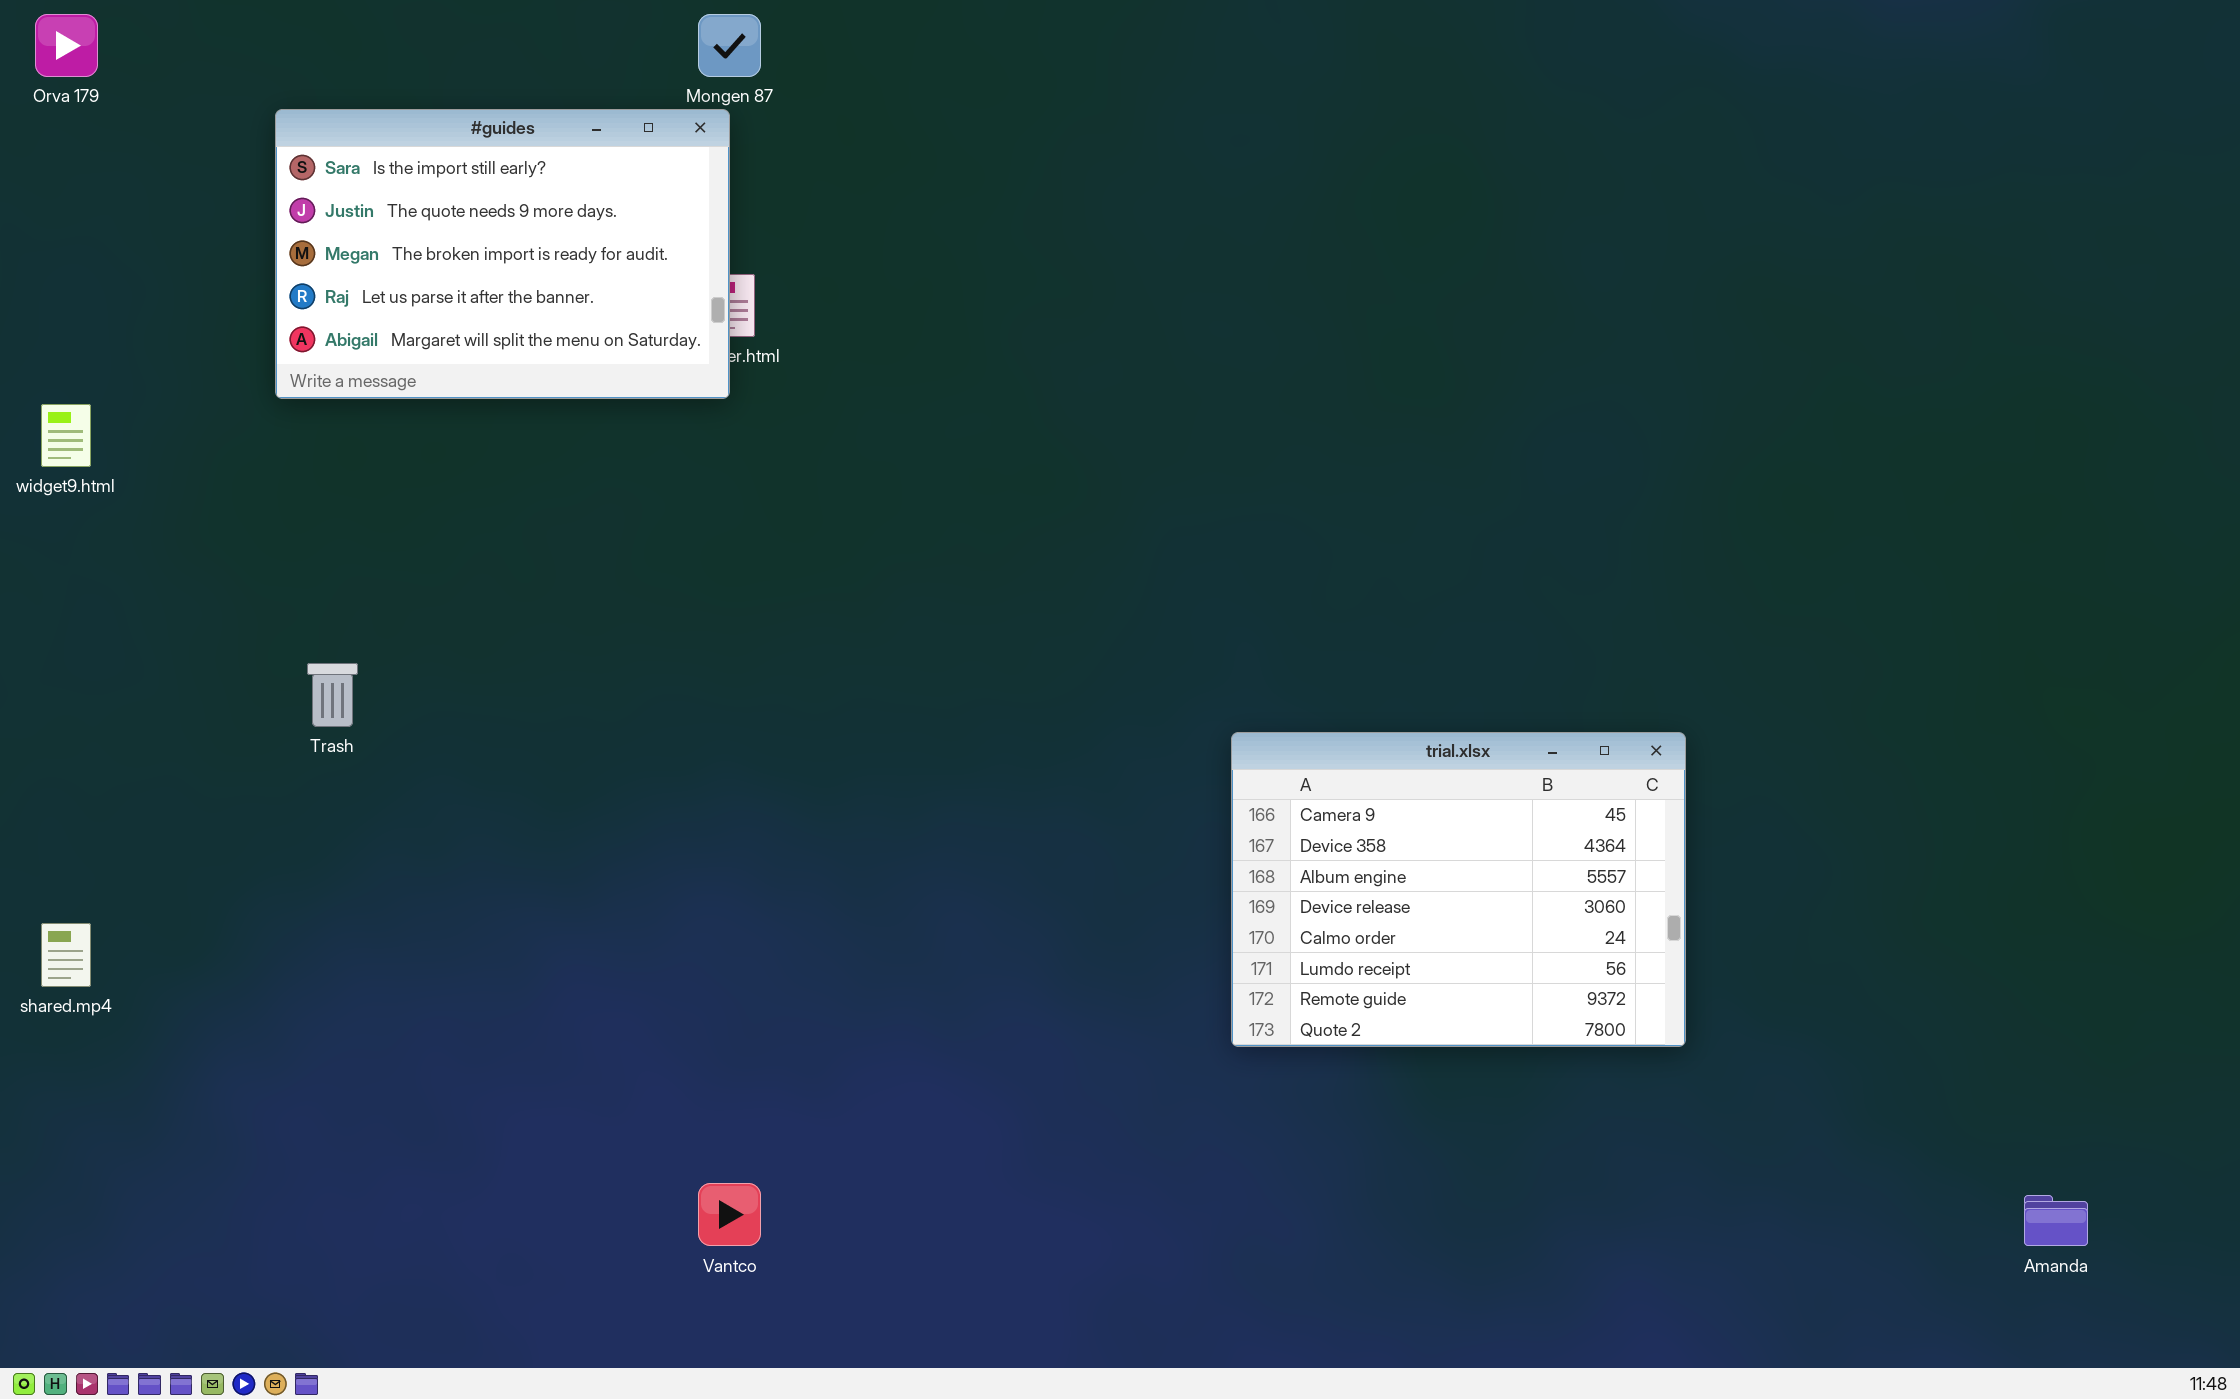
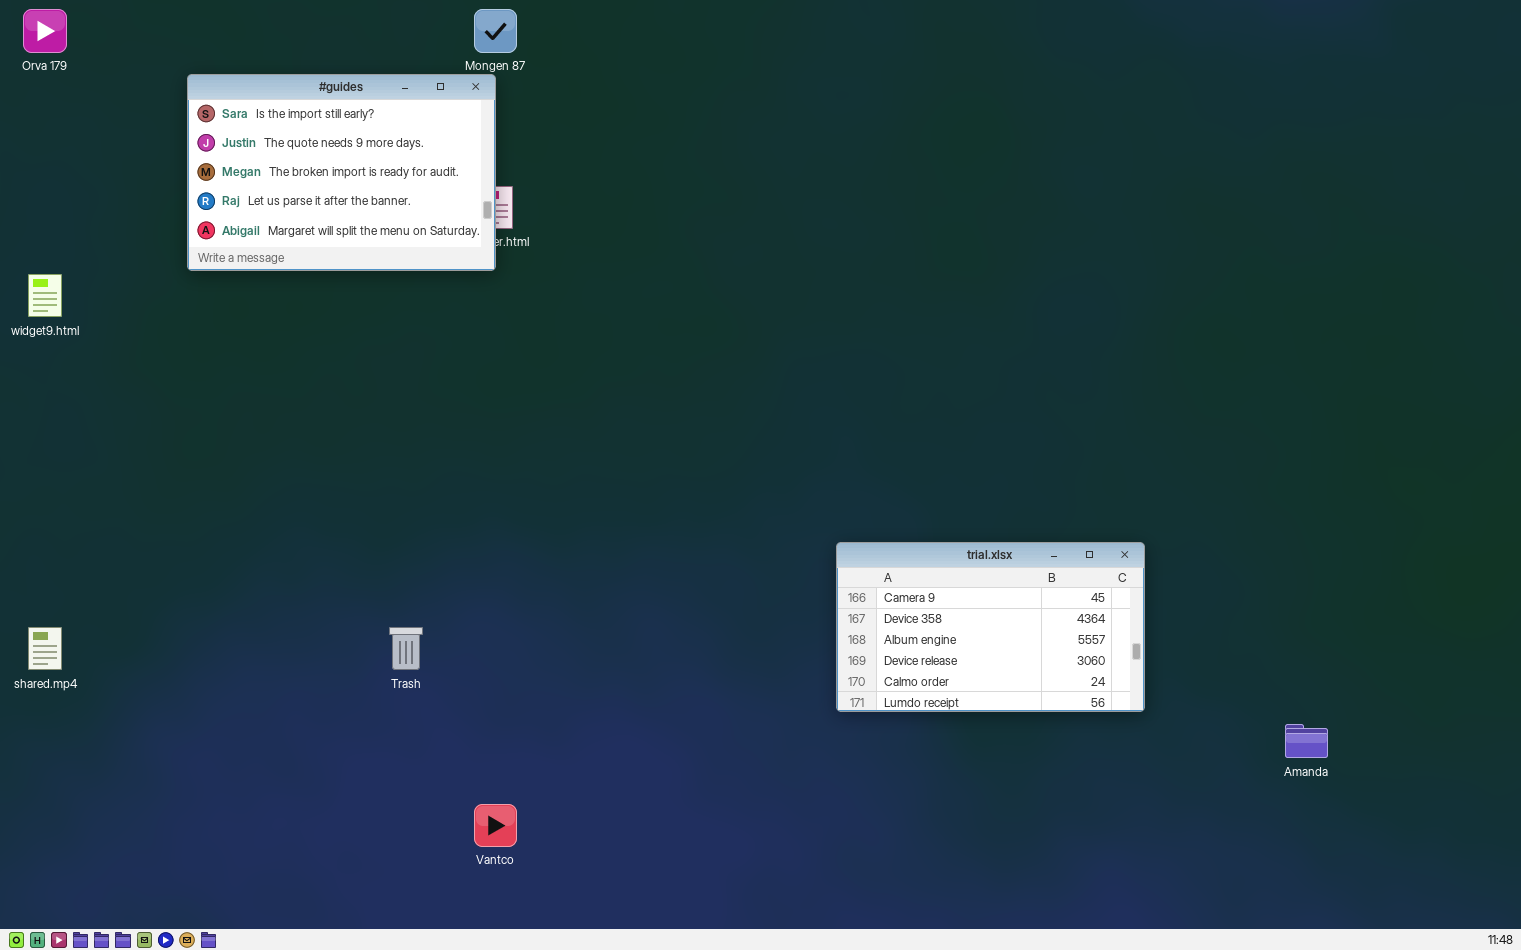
Trash: [307,663,358,727] -> [389,627,423,670], moved
trial.xlsx: [1231,732,1686,1047] -> [836,542,1145,712], resized
Amanda: [2024,1195,2088,1246] -> [1285,724,1328,758], moved

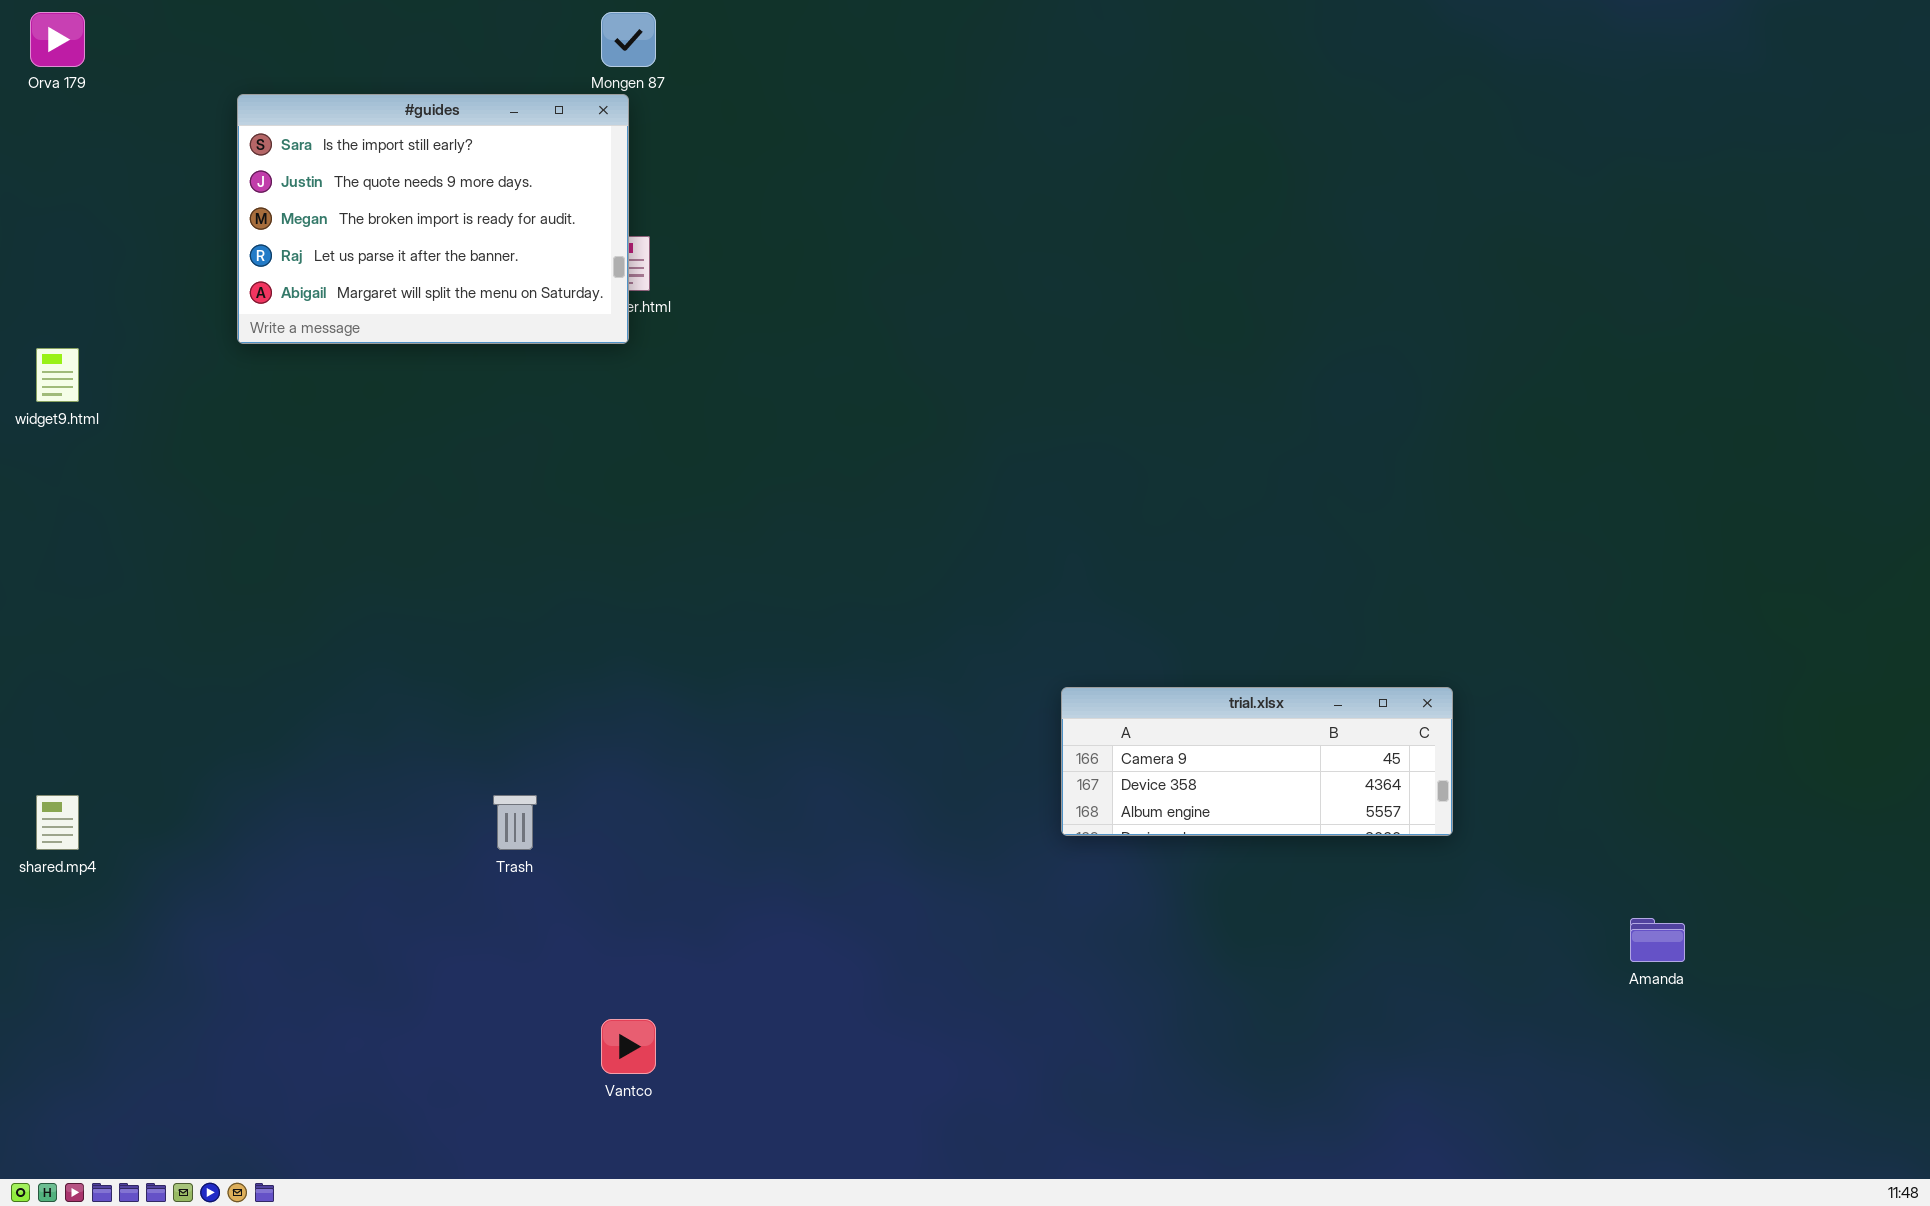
trial.xlsx: [836,542,1145,712] -> [1061,687,1453,836], resized

